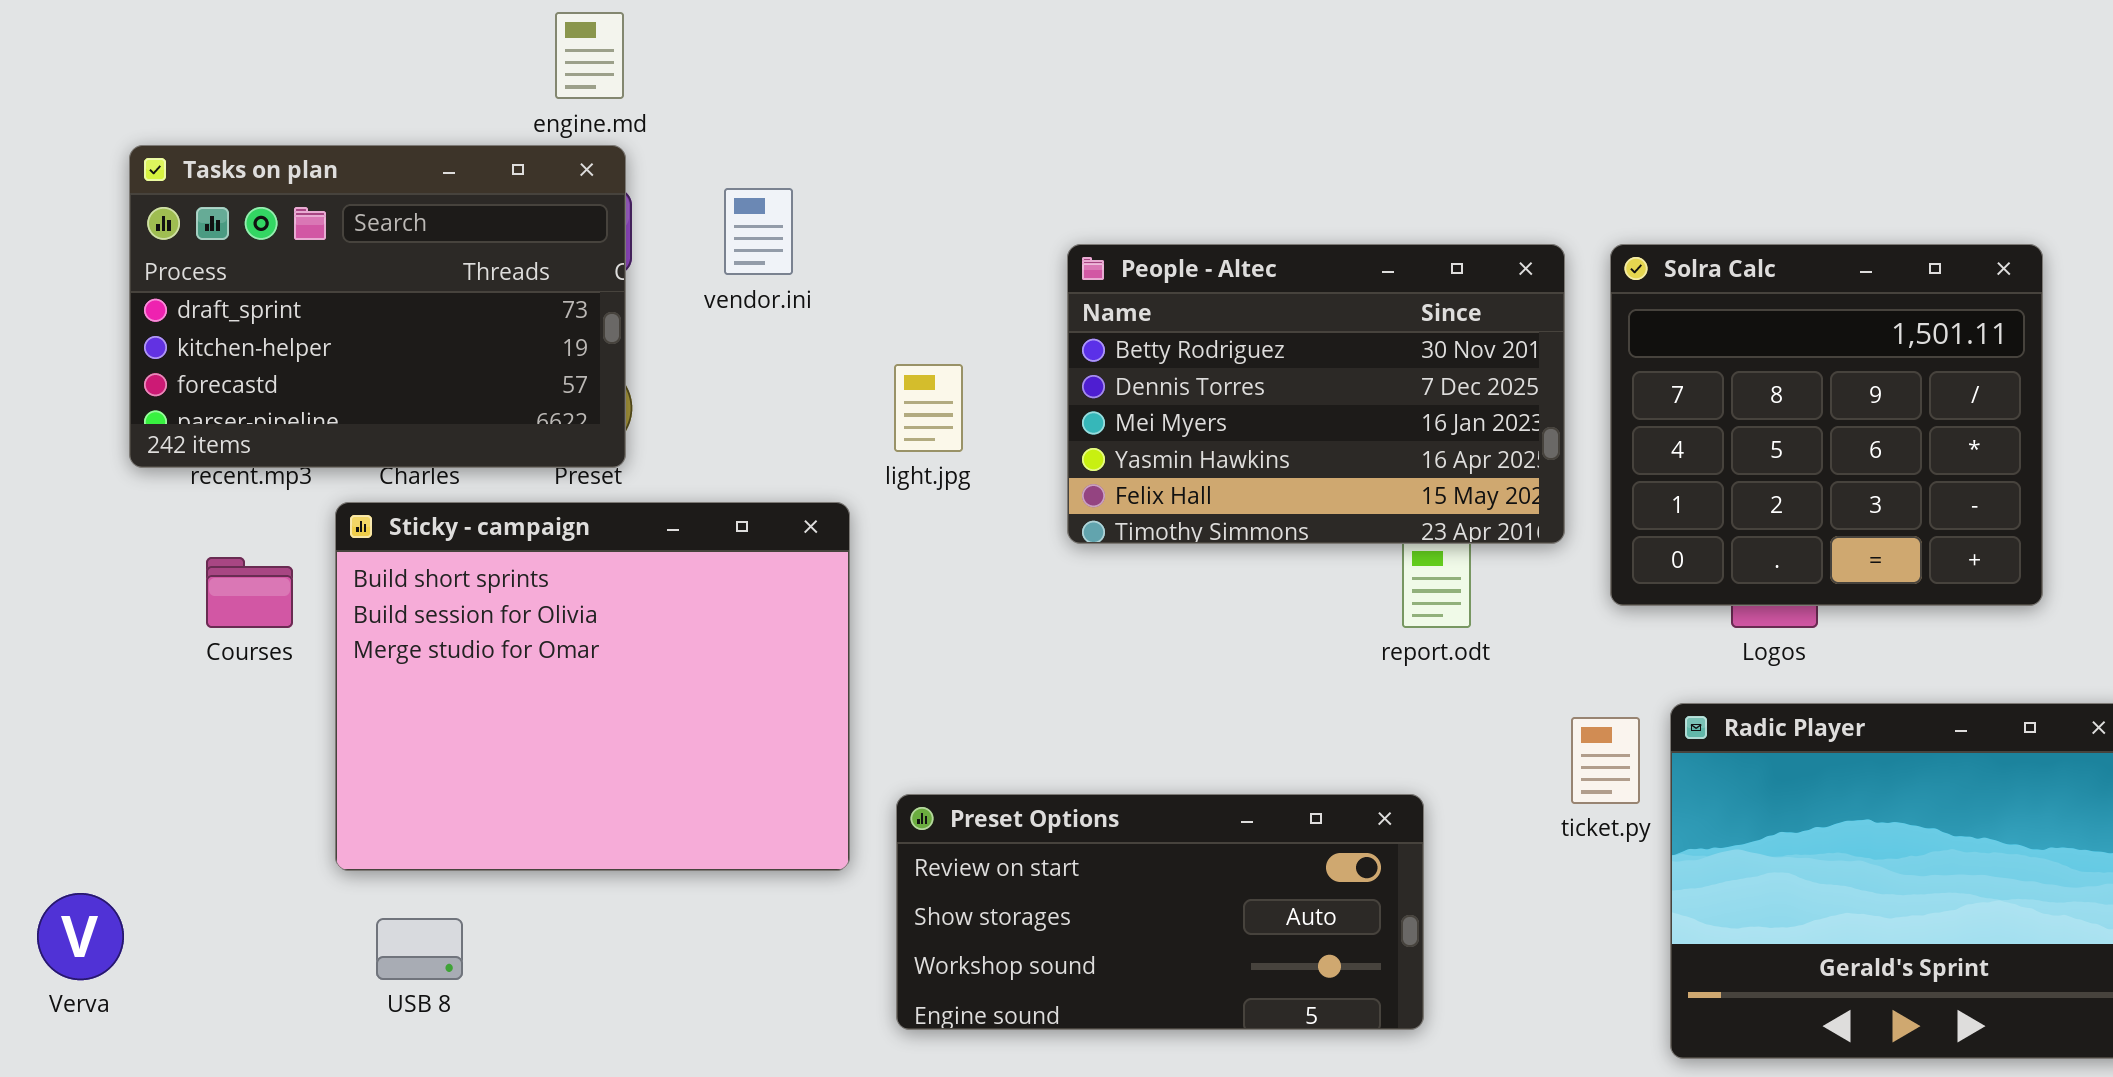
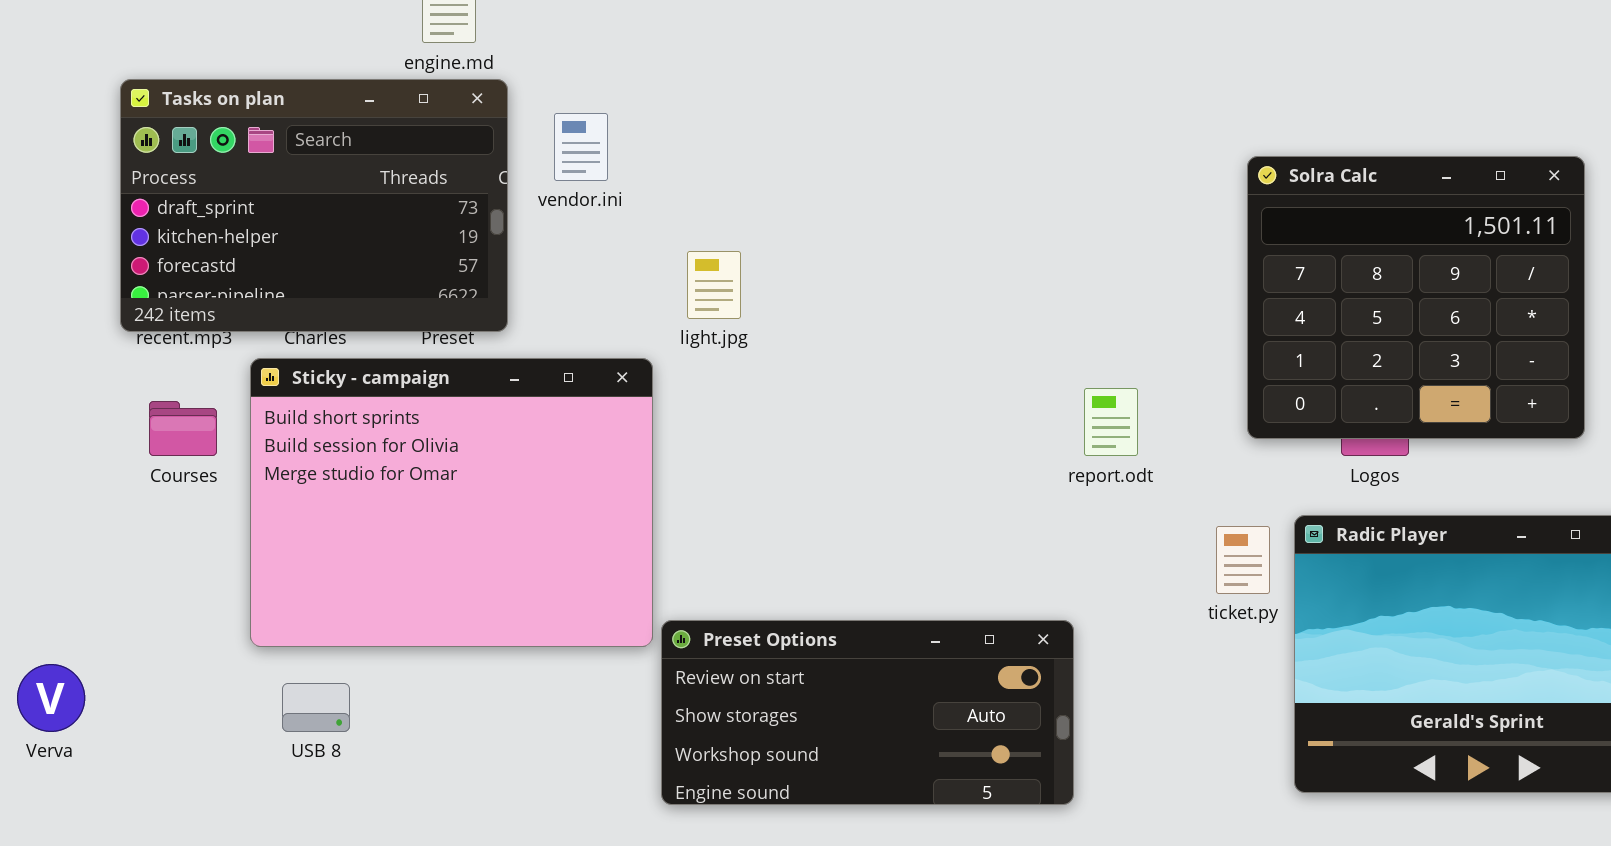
Tasks on plan: [129,145,626,468] -> [120,79,508,332], moved
People - Altec: [1067,244,1565,544] -> none, closed
Preset Options: [896,794,1424,1030] -> [661,620,1074,805], moved

